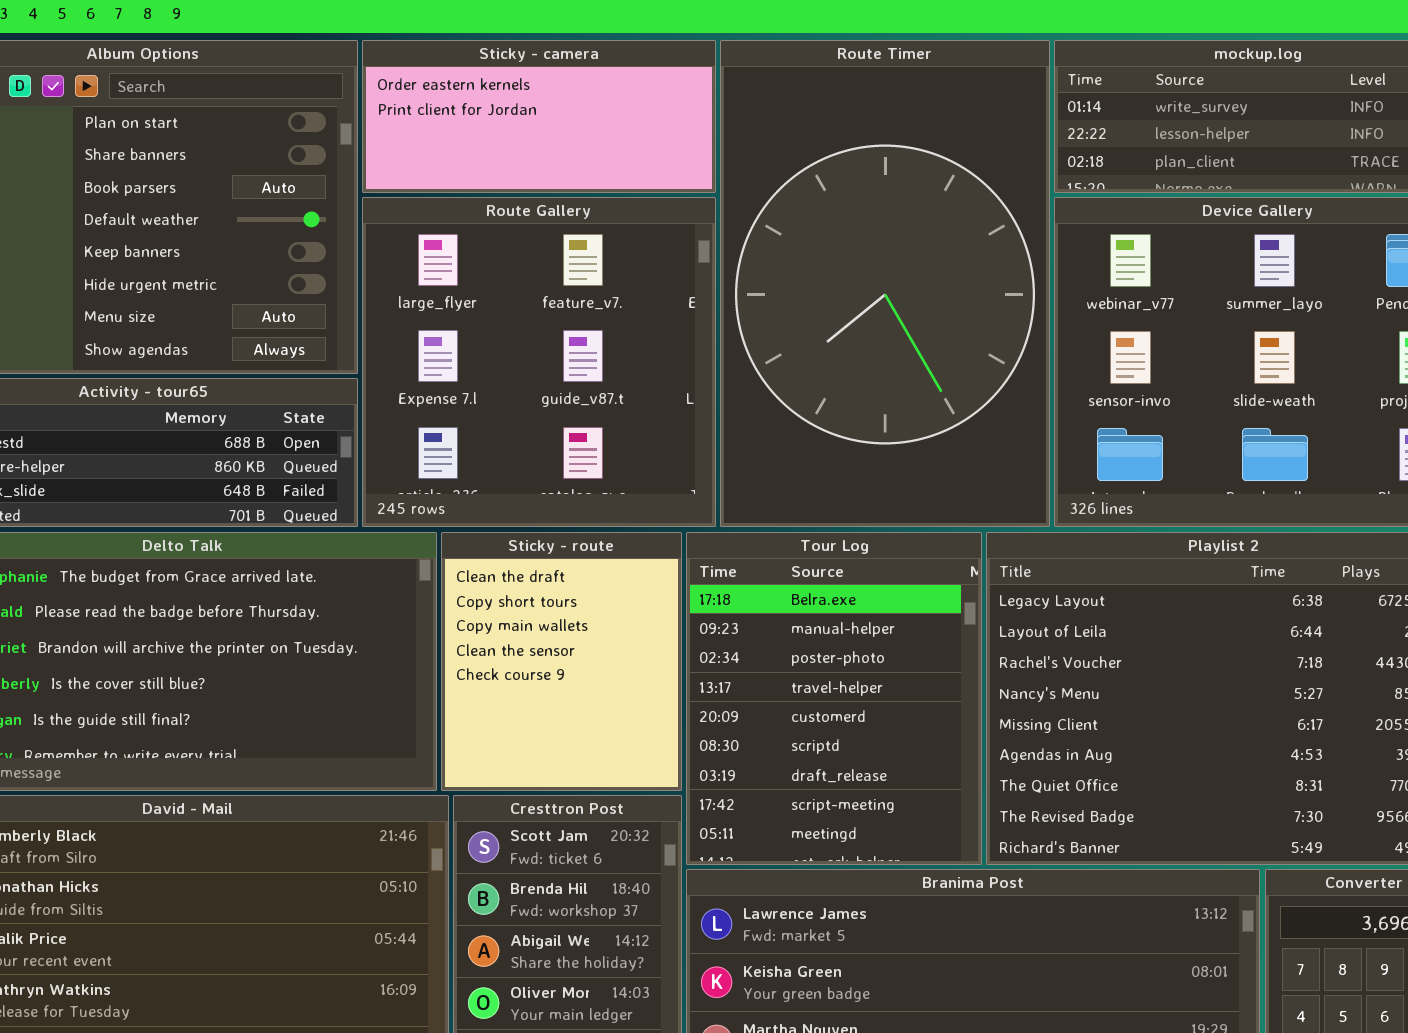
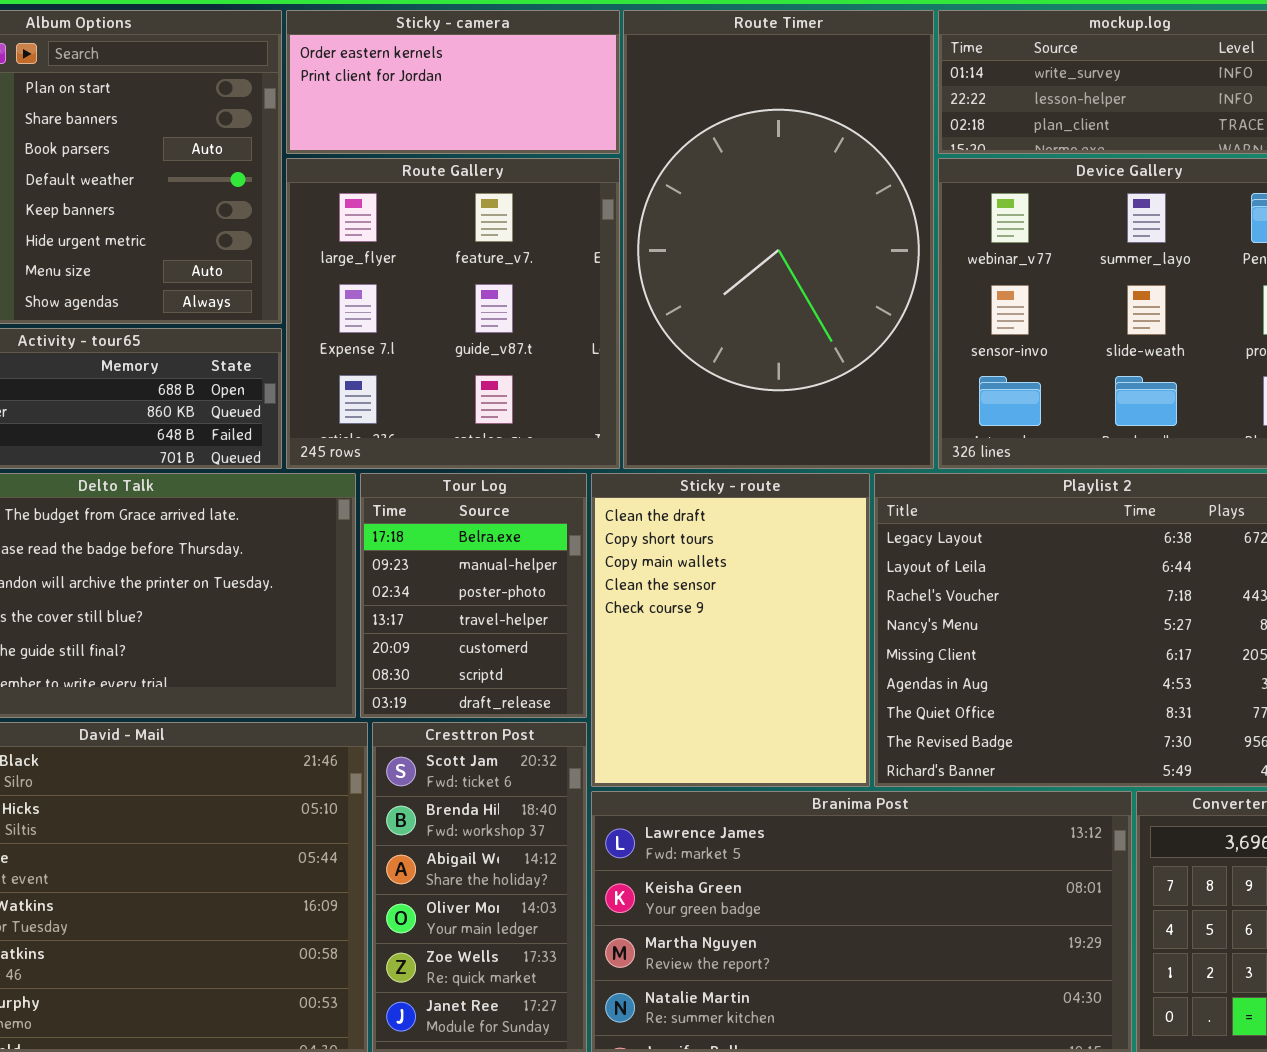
Sticky - route: [441,532,682,791] -> [591,473,870,787], moved, resized
Tour Log: [686,532,982,865] -> [360,473,587,718], moved, resized

